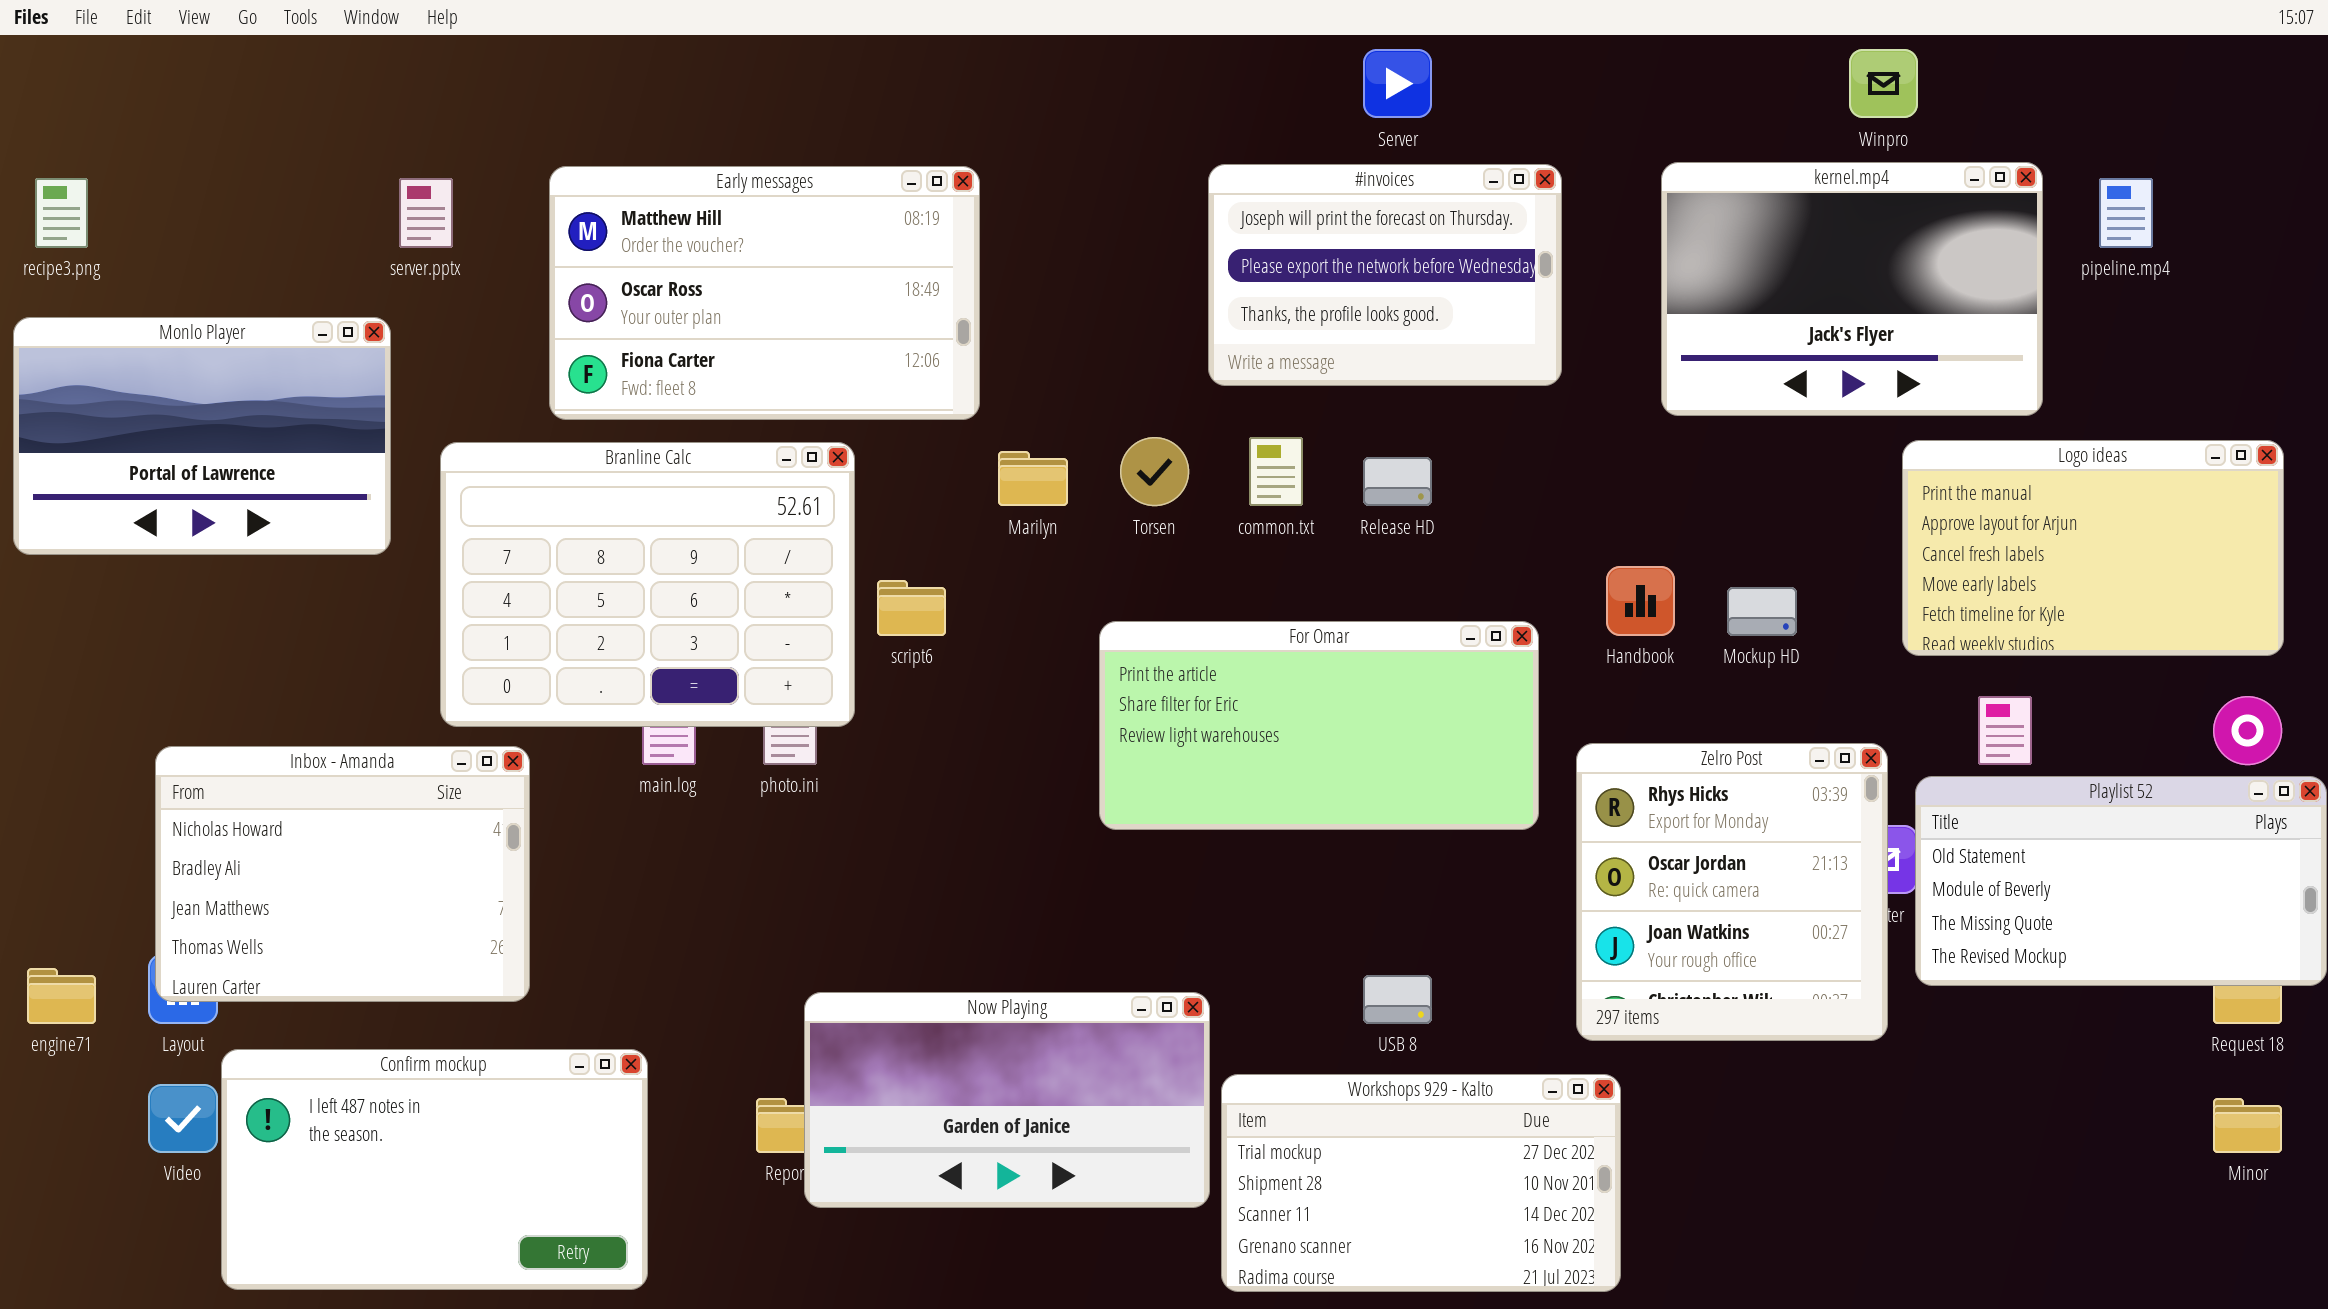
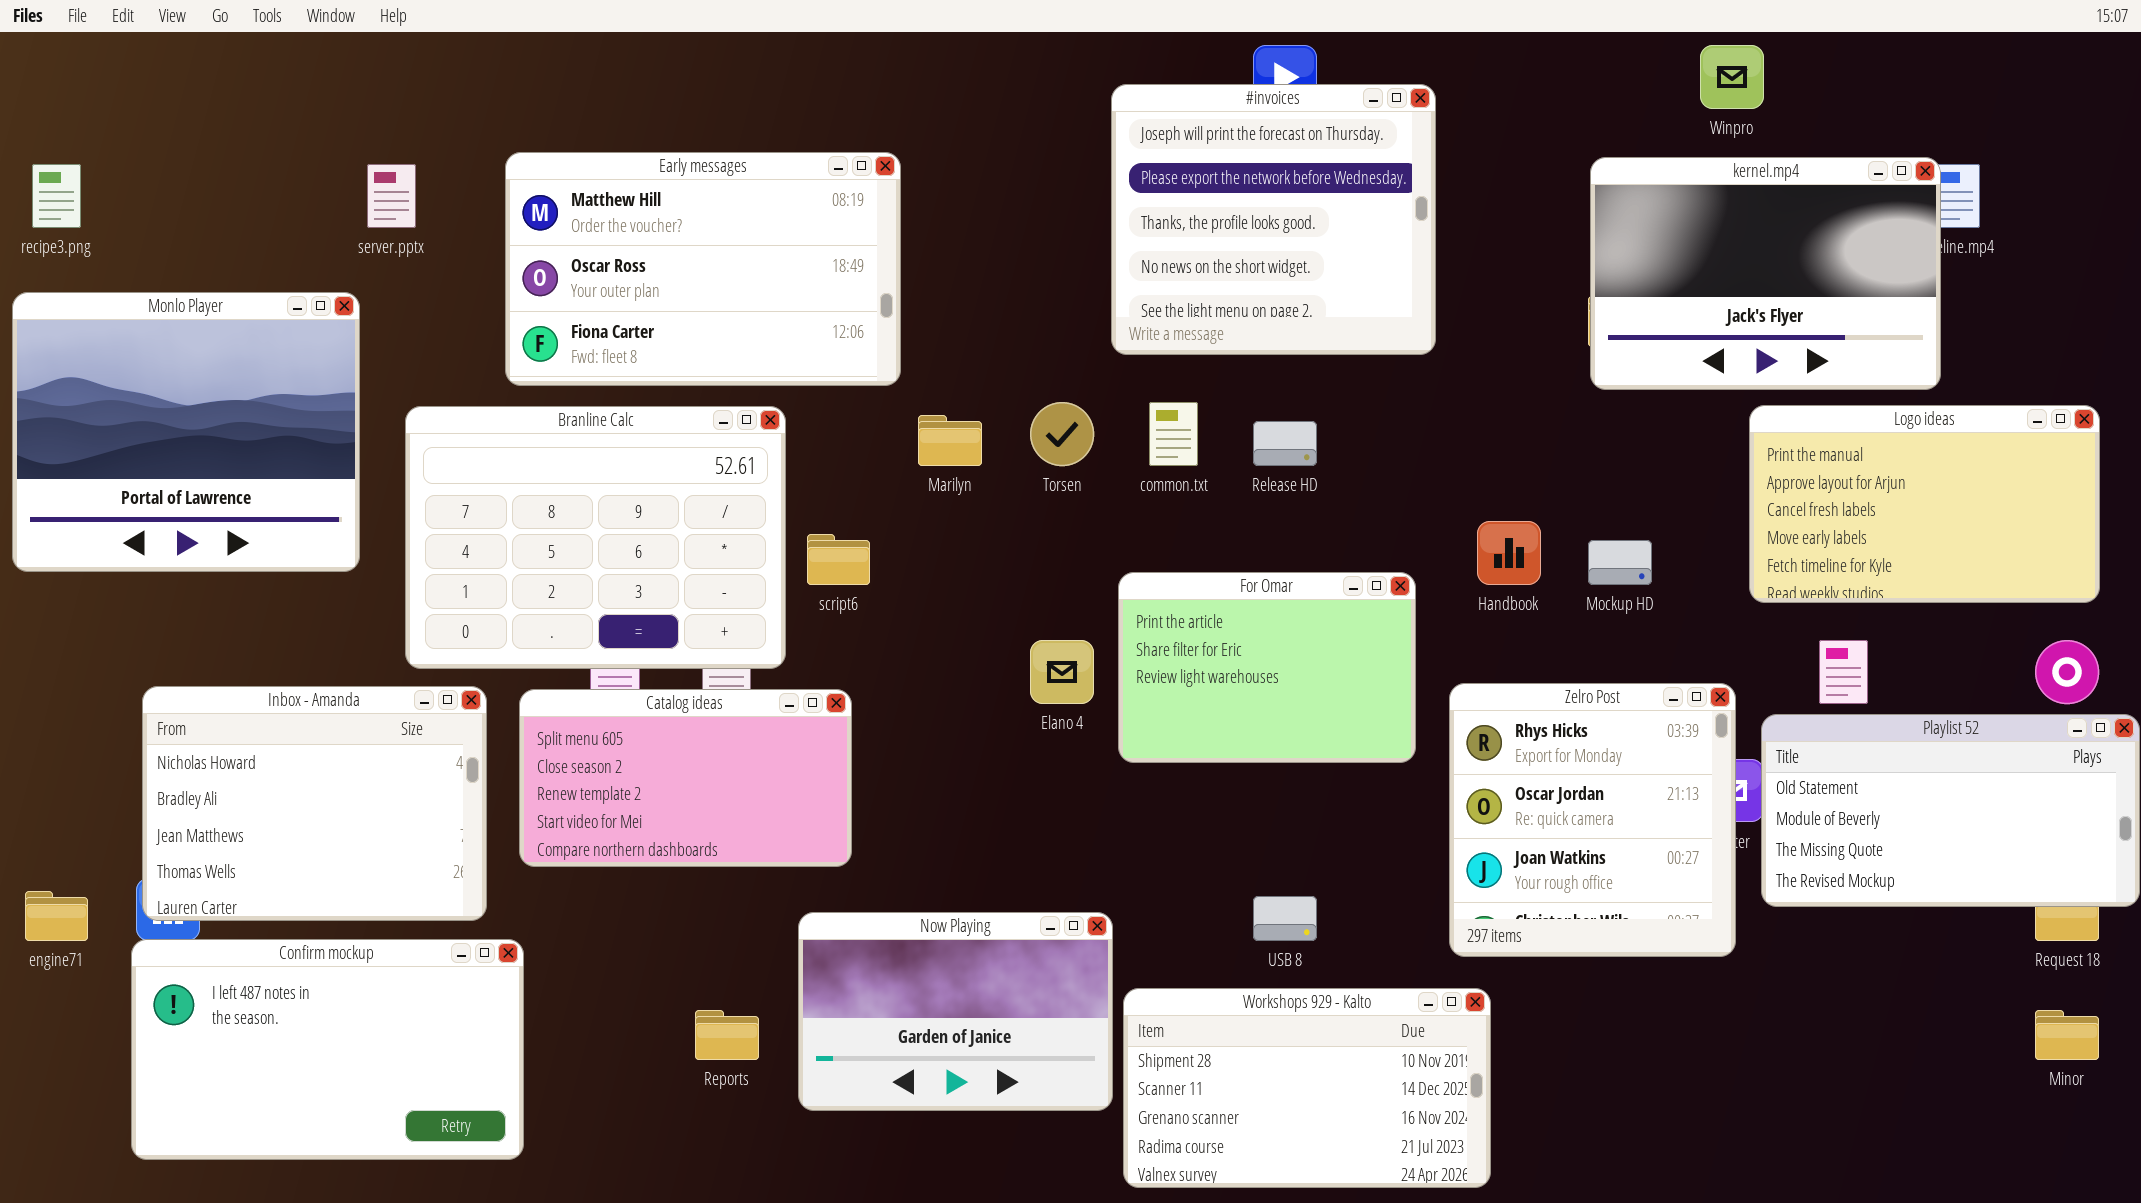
kernel.mp4: [1661,162,2043,416] -> [1590,157,1941,390], moved
#invoices: [1208,164,1562,386] -> [1111,84,1436,355], resized
Monlo Player: [13,317,391,555] -> [12,292,360,572], resized
For Omar: [1099,621,1539,830] -> [1118,572,1416,763], resized
Catalog ideas: none -> [519,689,852,867], opened
Now Playing: [804,992,1210,1208] -> [798,912,1113,1111], resized
Confirm mockup: [221,1049,648,1290] -> [131,939,524,1160], moved
Workshops 929 - Kalto: [1221,1074,1621,1292] -> [1123,988,1491,1188], scrolled down 1 row

